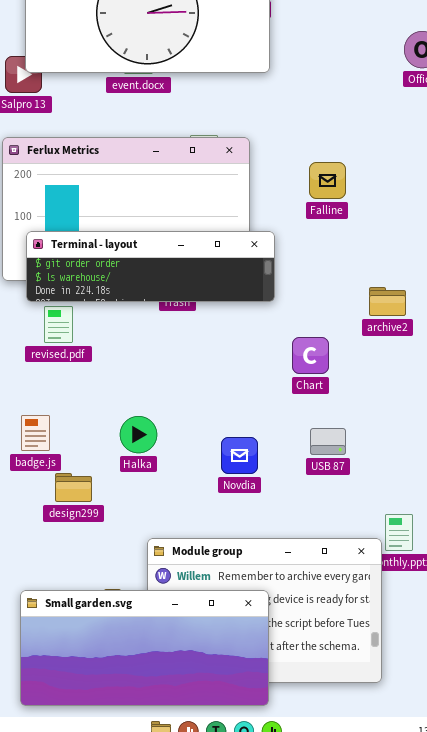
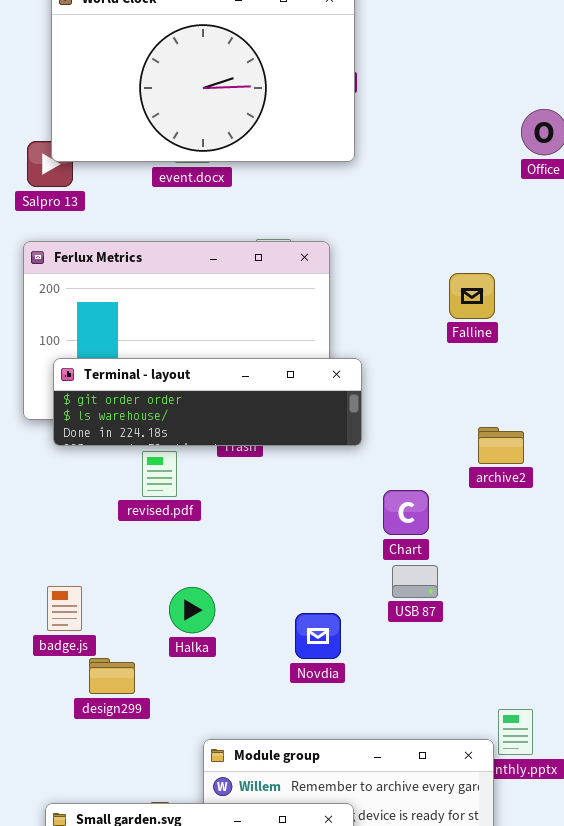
Falline: [309,162,346,199] -> [449,273,495,319], moved
revised.pdf: [44,306,73,343] -> [142,451,177,497], moved
USB 87: [310,428,346,455] -> [392,565,438,598], moved

